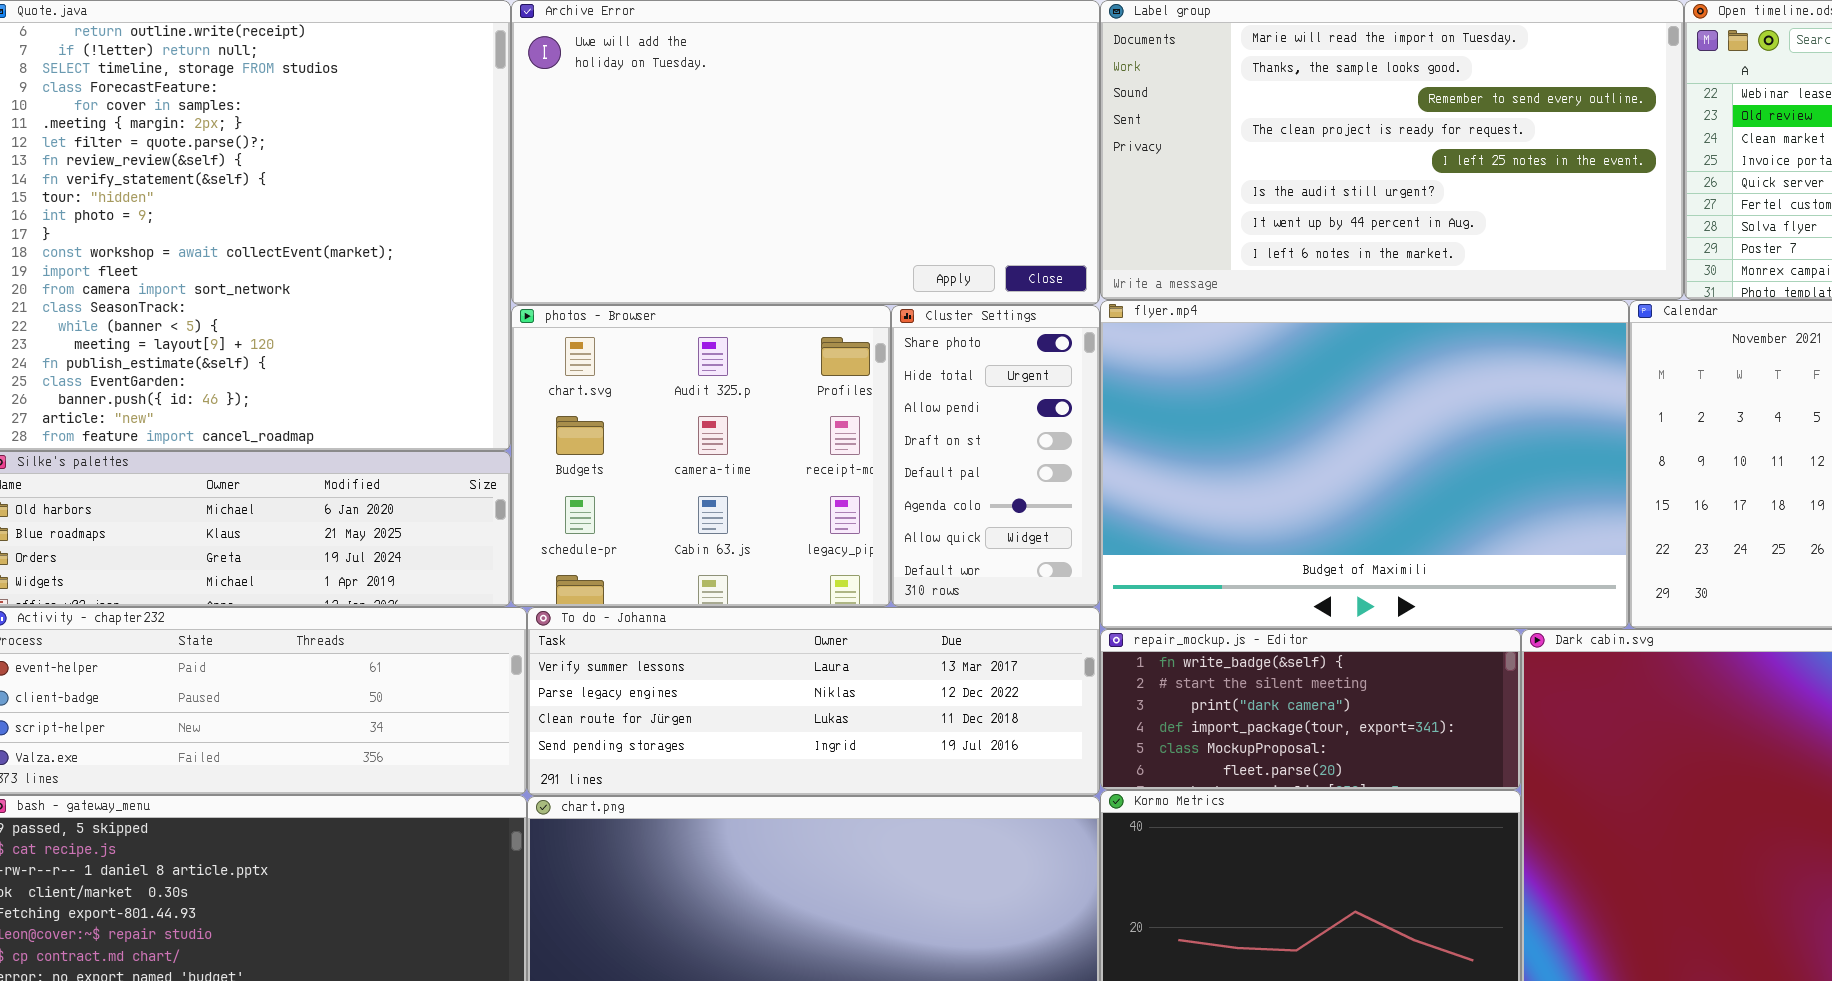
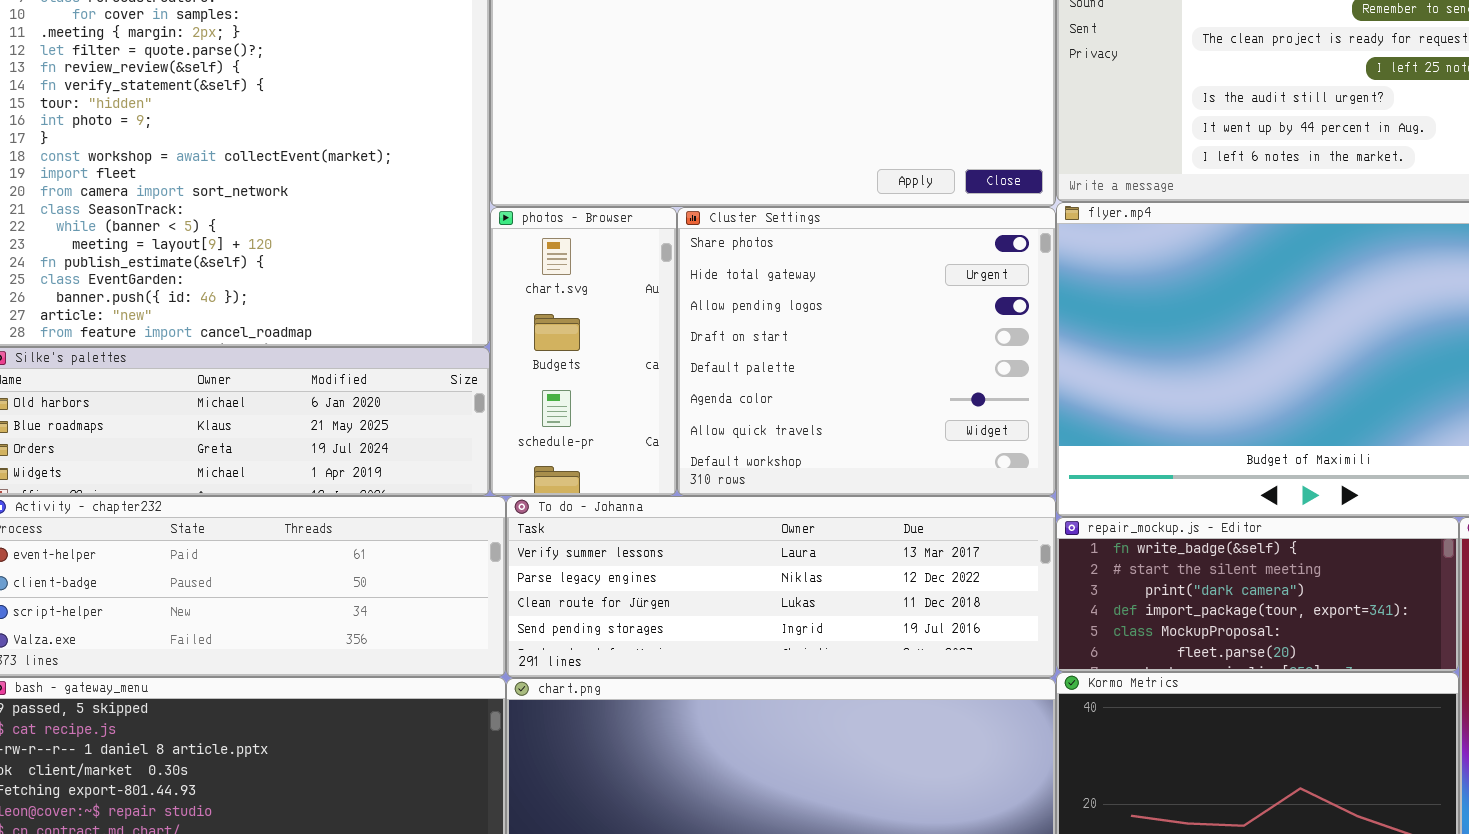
photos - Browser: [511,305,891,607] -> [490,207,677,496], resized
Cluster Settings: [891,305,1100,607] -> [677,207,1056,496], resized

